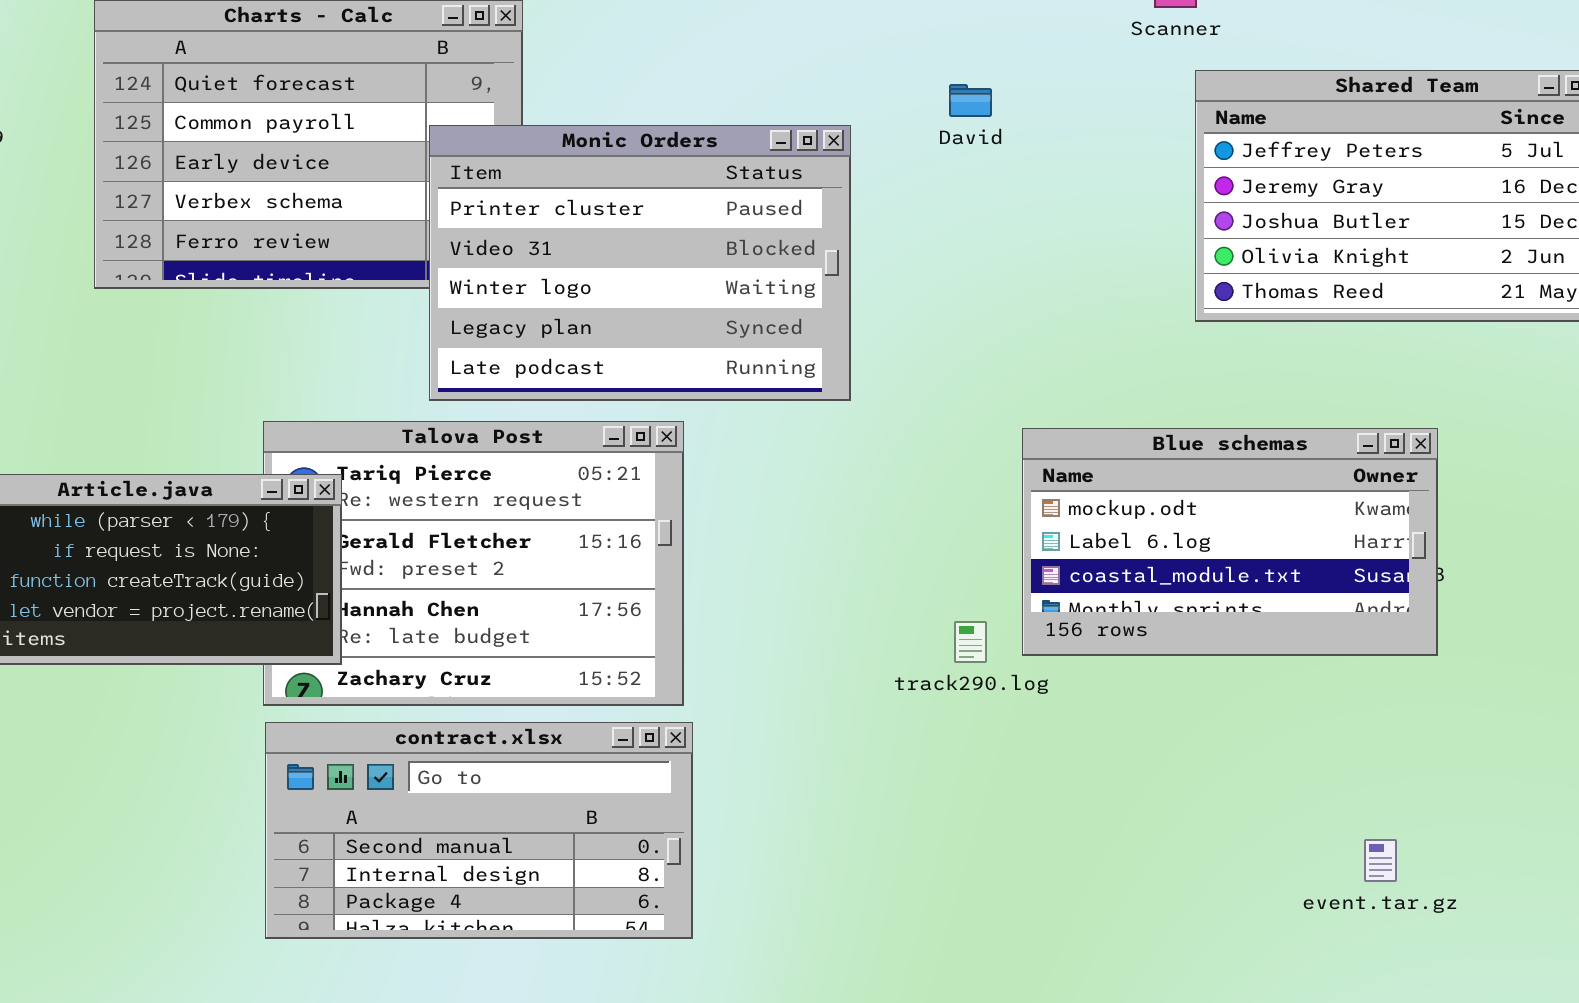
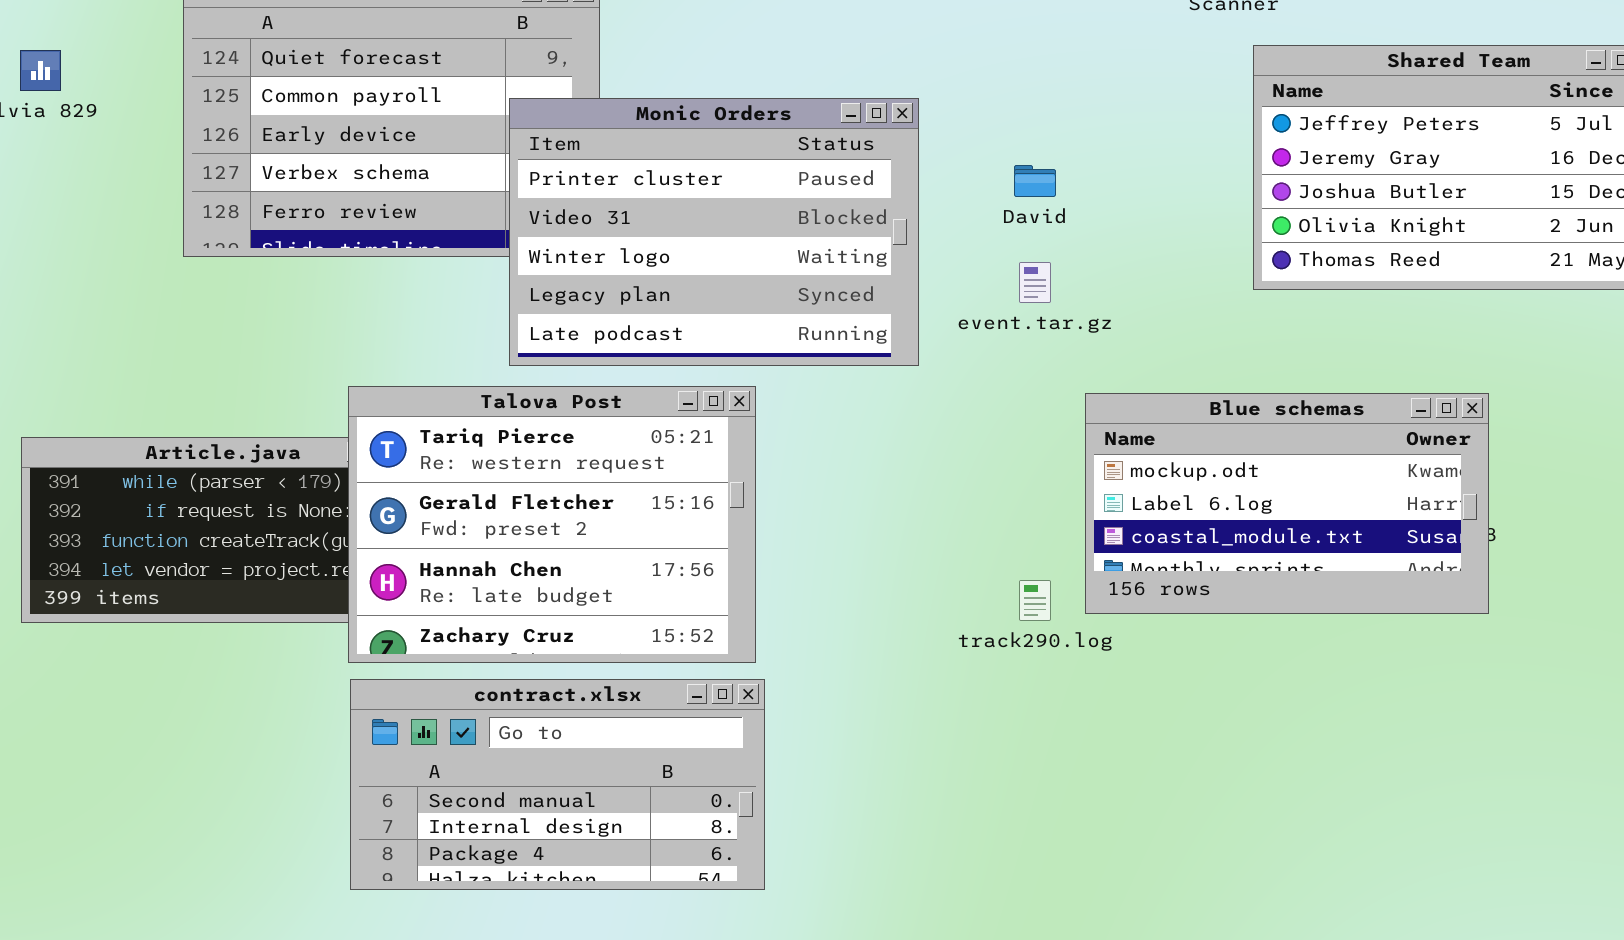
David: [949,84,992,117] -> [1014,165,1056,197], moved
Talova Post: [263,421,684,706] -> [348,386,756,663], raised
event.tar.gz: [1364,839,1397,882] -> [1019,262,1051,303], moved

